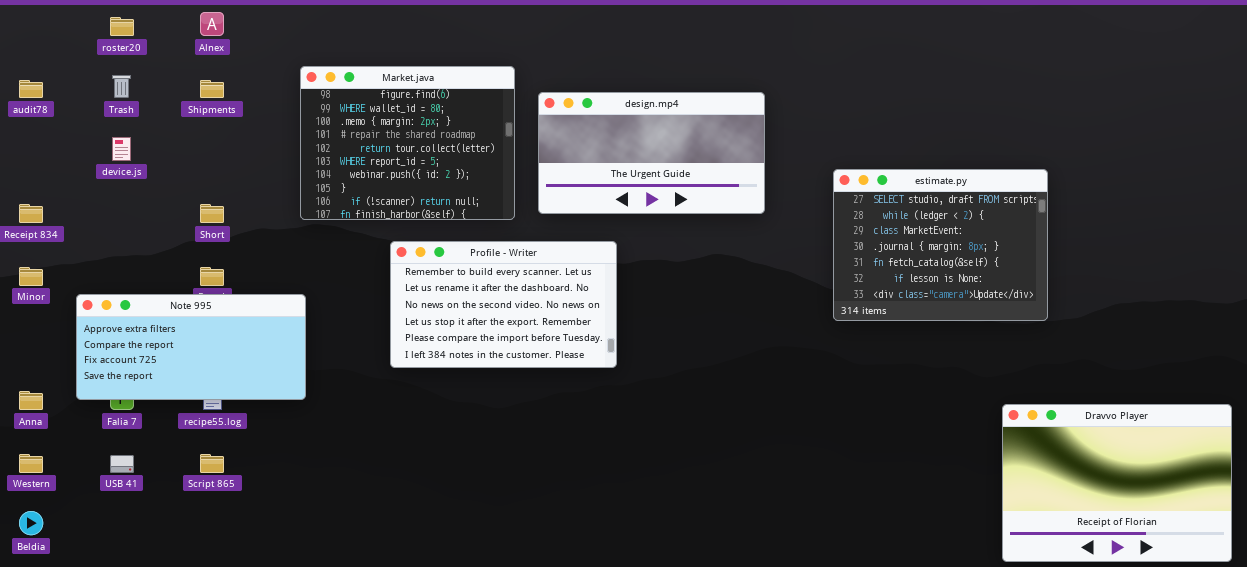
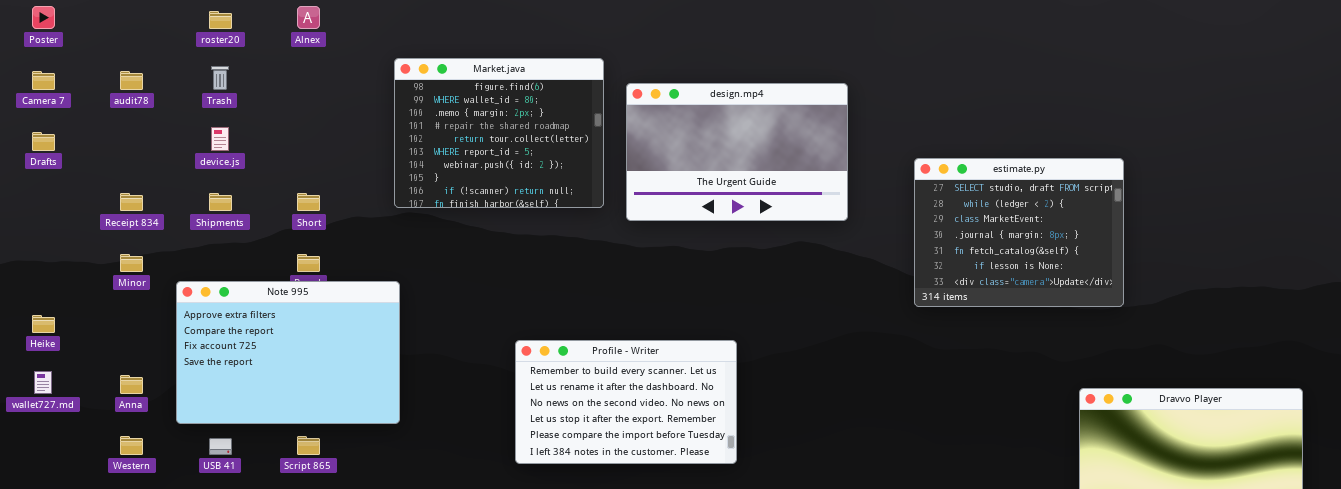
Shipments: [200,80,224,98] -> [209,193,232,211], moved
design.mp4: [538,92,765,214] -> [626,83,848,221], resized
Profile - Writer: [390,241,617,368] -> [515,340,737,464], moved
Note 995: [76,294,306,400] -> [176,281,400,424], resized

